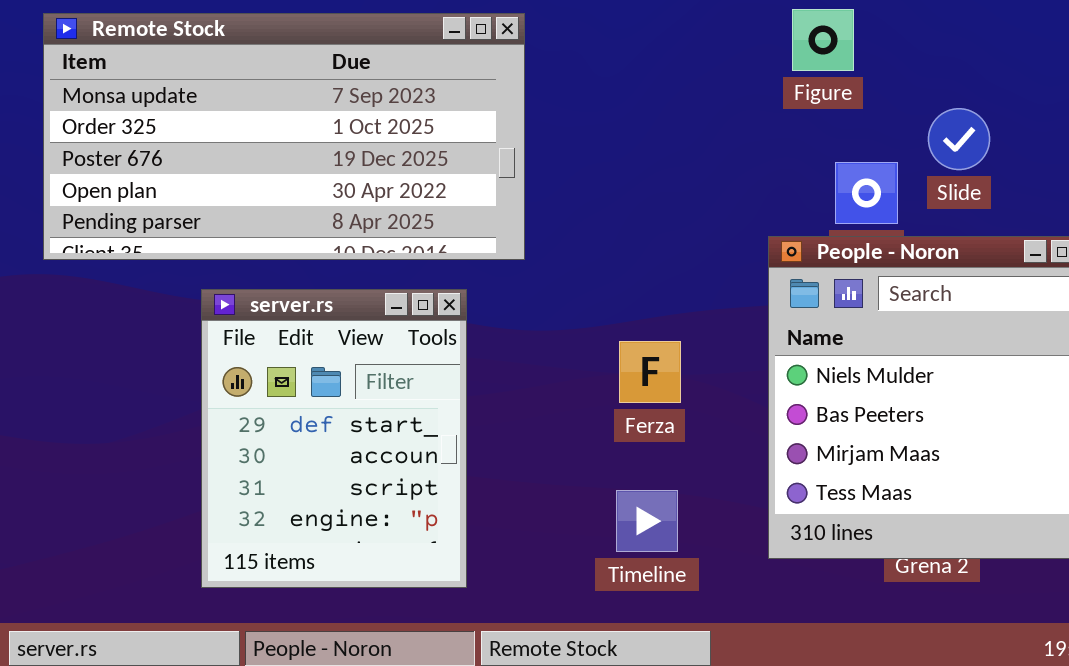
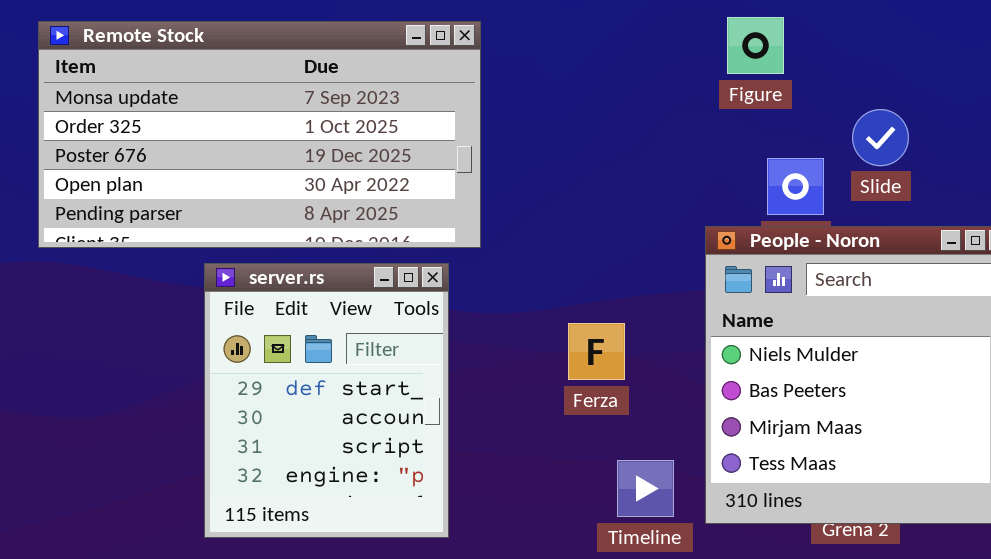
server.rs: [201,289,467,588] -> [204,263,449,538], moved
Timeline: [616,490,678,552] -> [617,460,674,517], moved

